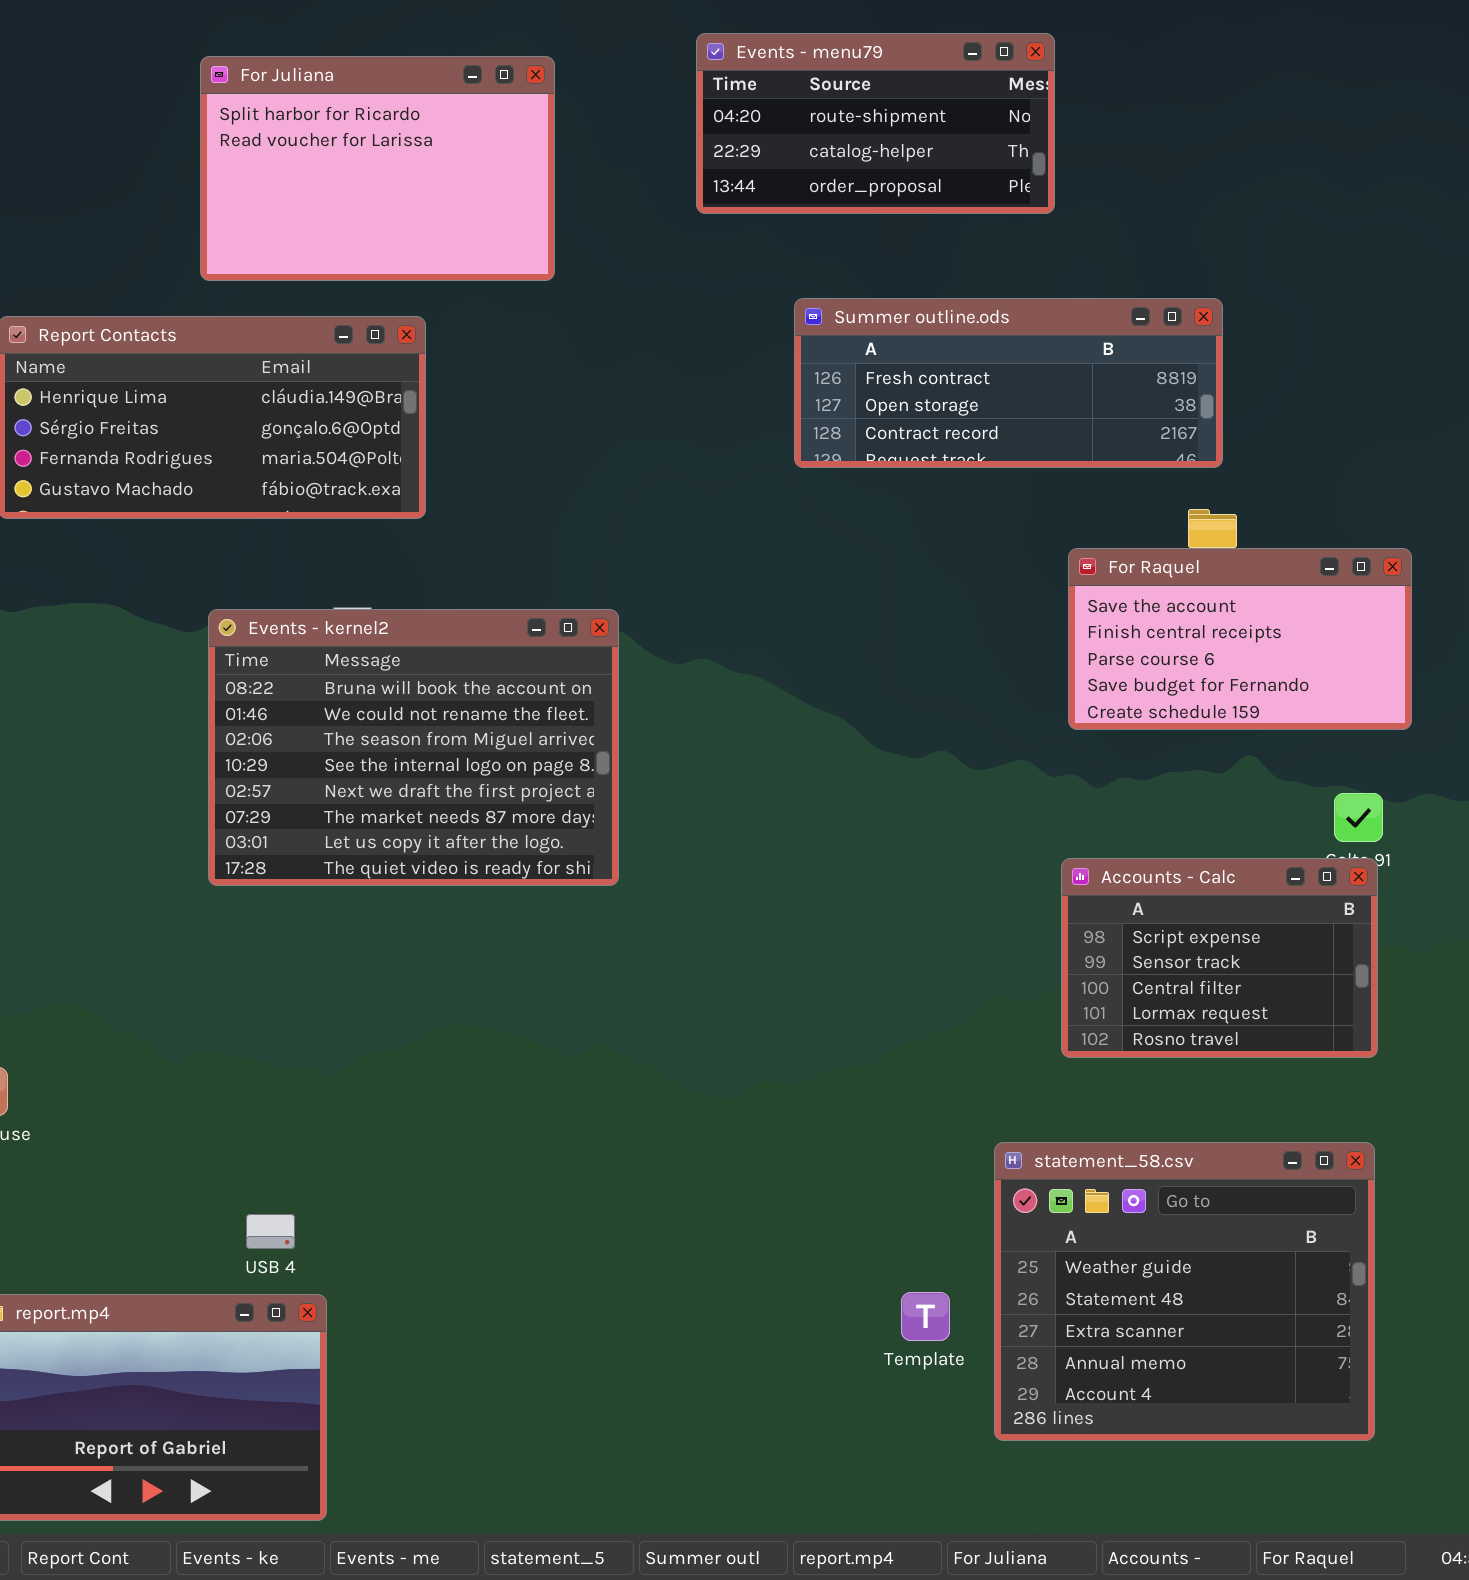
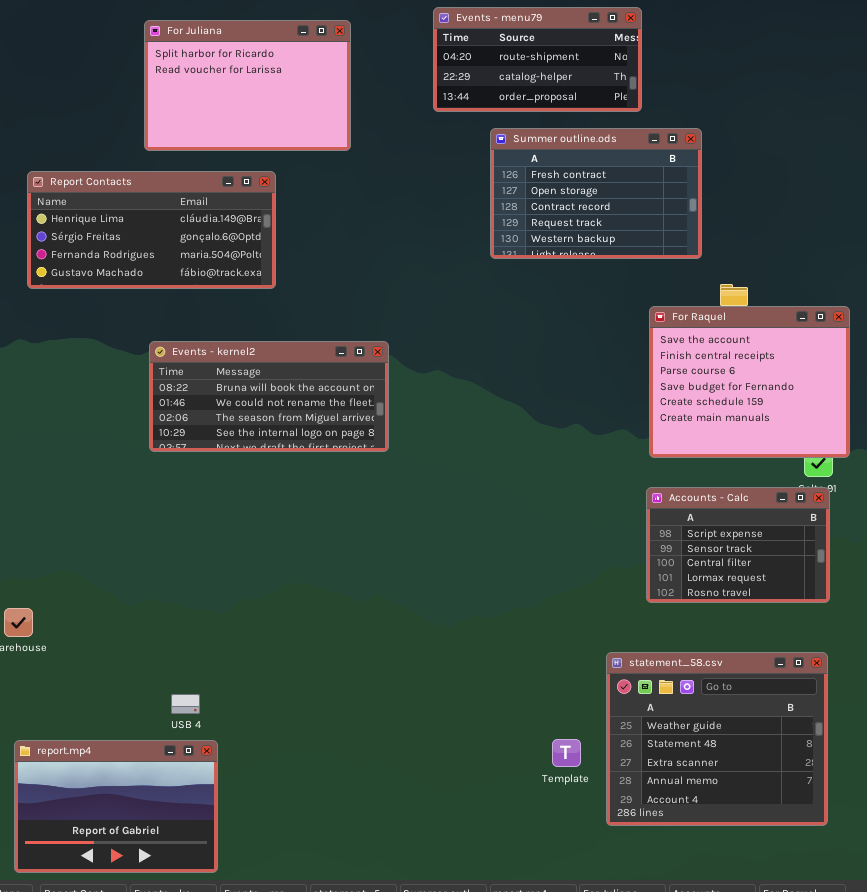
Summer outline.ods: [794,298,1223,468] -> [490,128,702,259], resized
For Raquel: [1068,548,1412,730] -> [649,306,850,458], resized
Events - kernel2: [208,609,619,886] -> [149,341,389,452], resized

